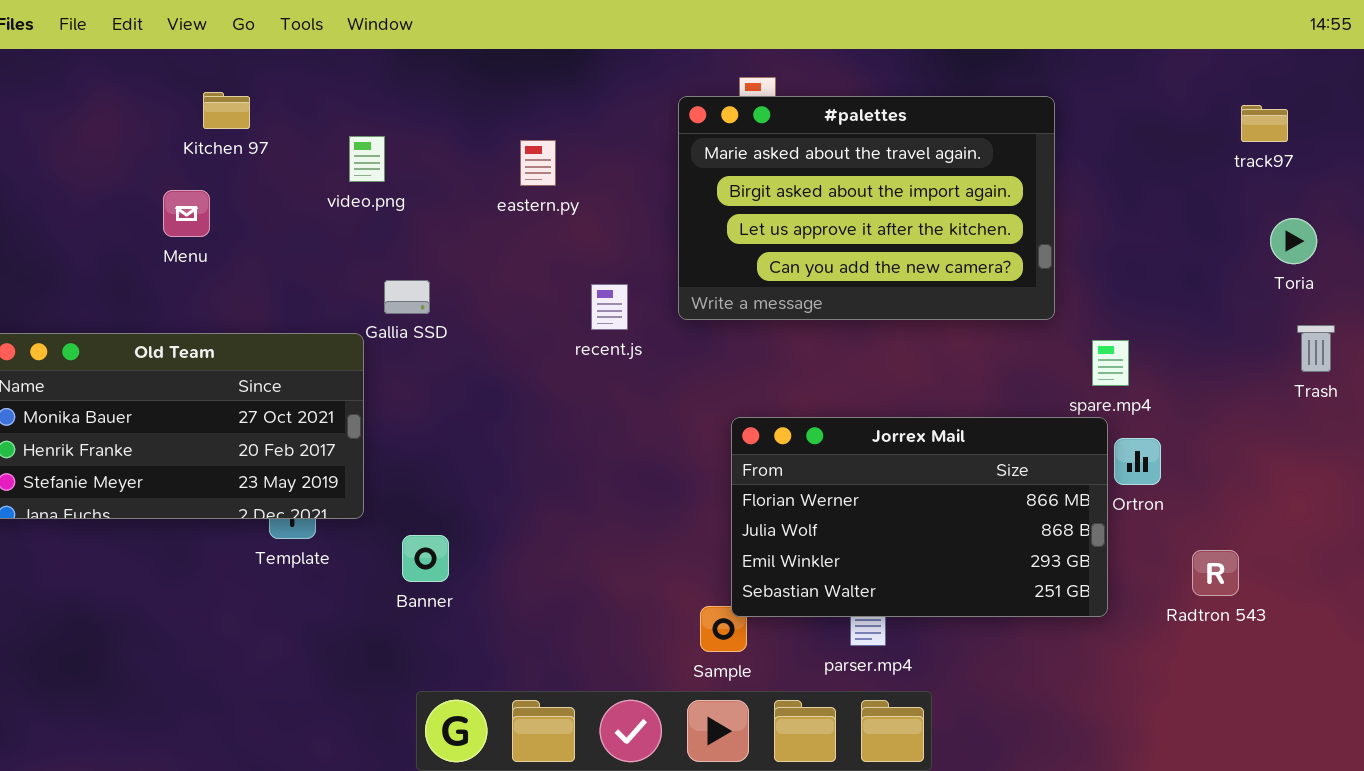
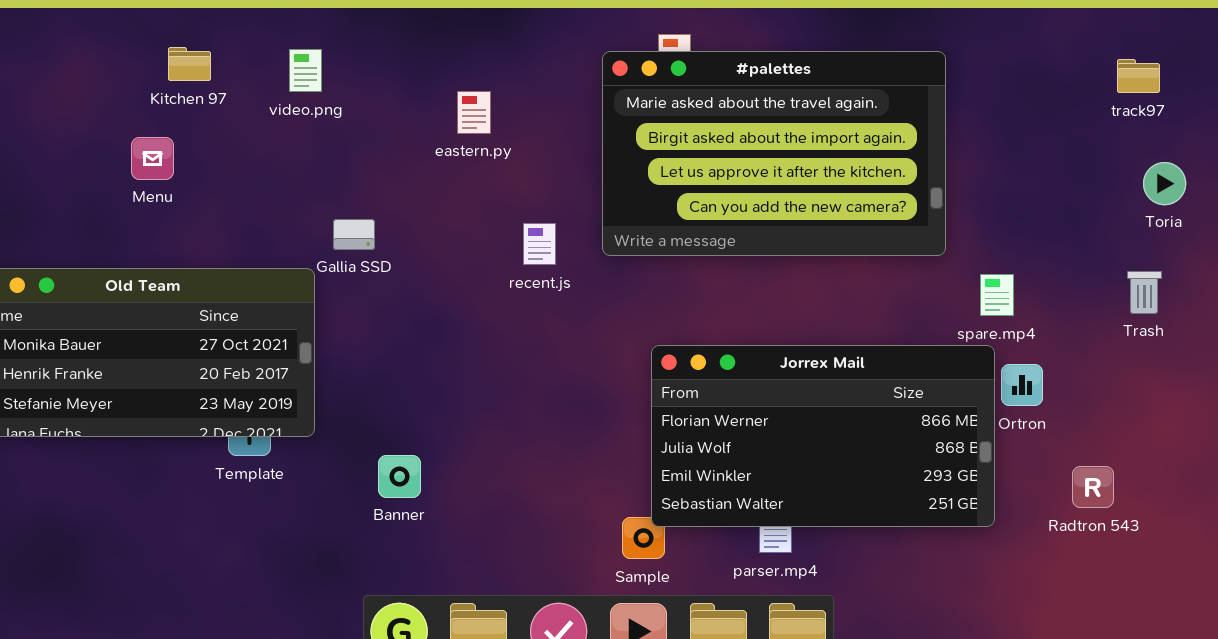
video.png: [349,136,385,182] -> [289,49,322,92], moved
Trash: [1297,325,1335,372] -> [1127,271,1162,314], moved
Banner: [402,535,449,582] -> [378,455,421,498], moved

